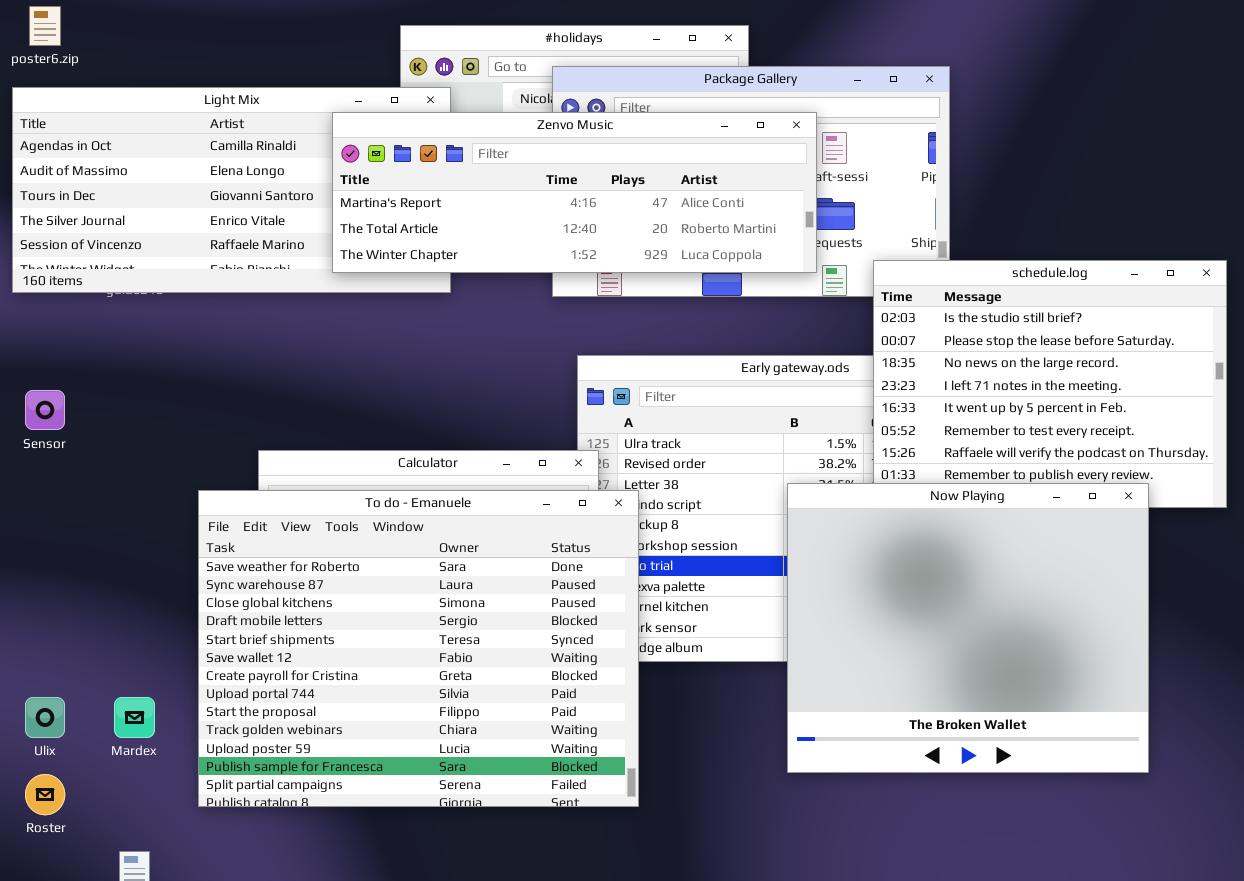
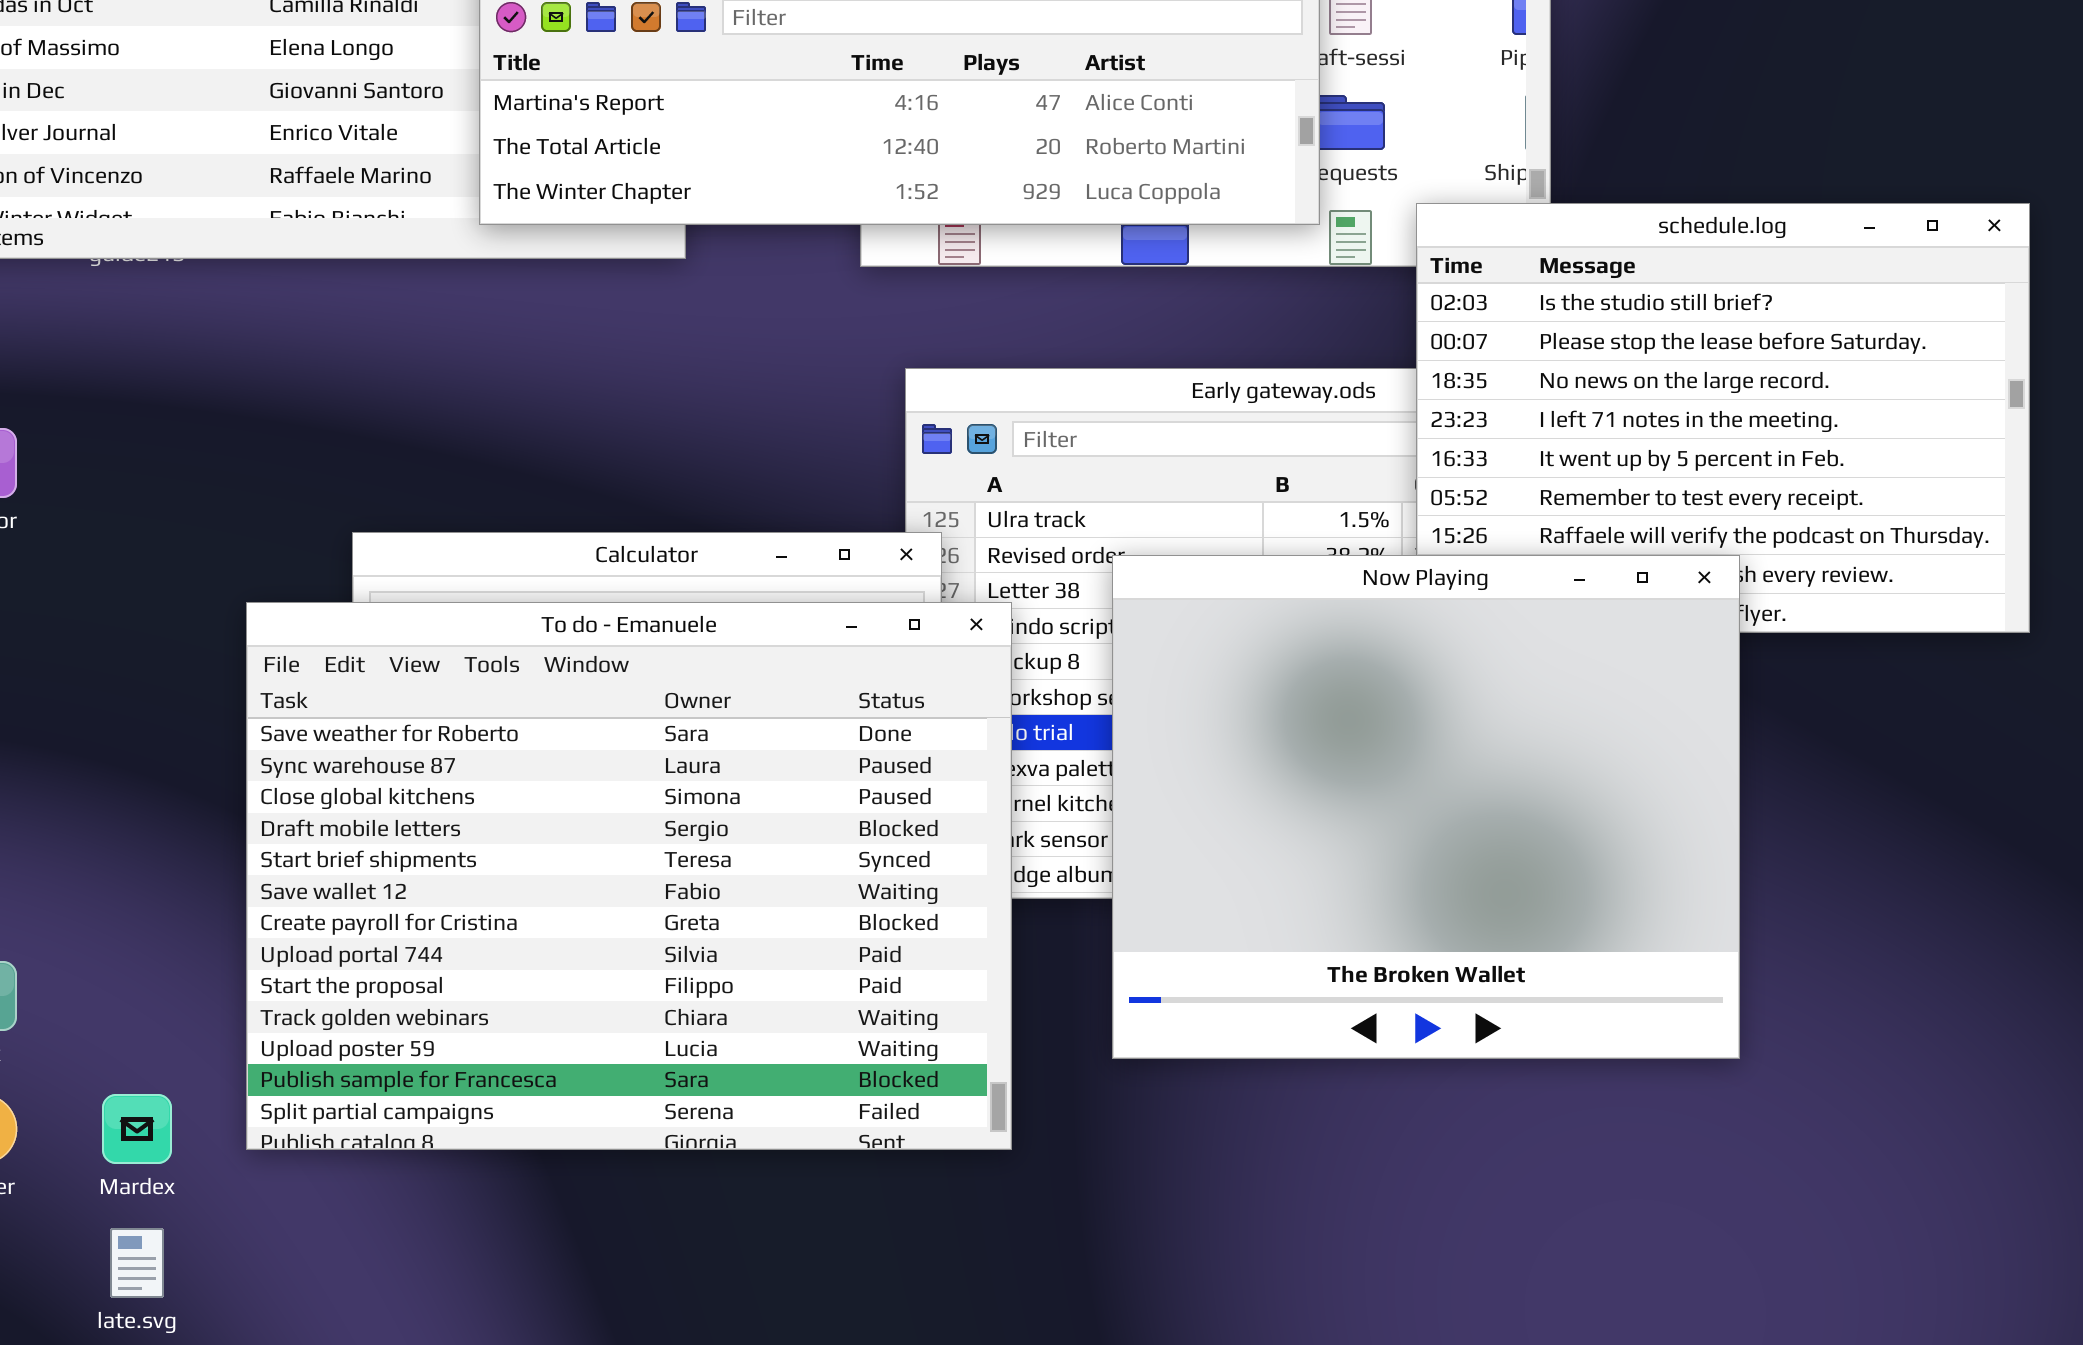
Now Playing: [787,483,1149,773] -> [1112,555,1740,1059], moved
Mardex: [114,697,155,738] -> [102,1094,172,1164], moved

